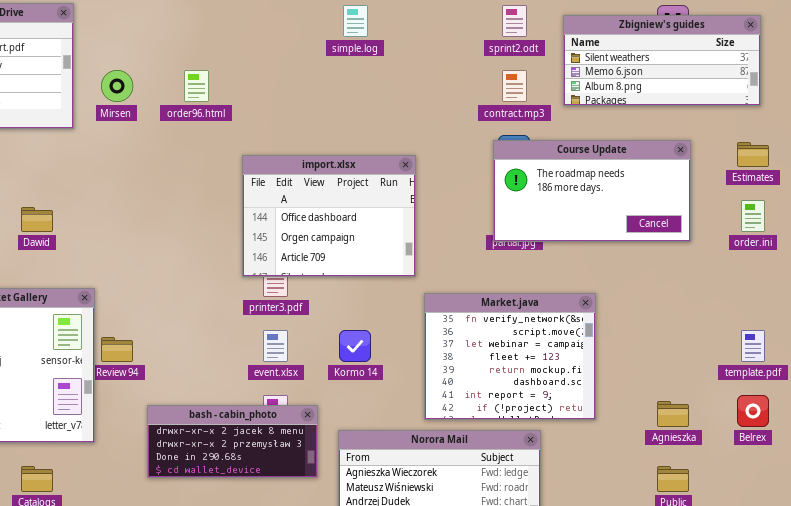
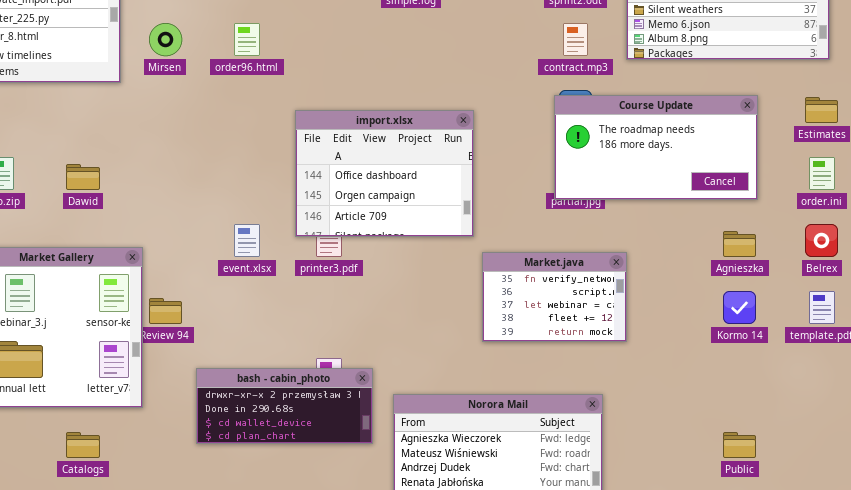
Market.java: [424,293,596,420] -> [482,252,627,342], resized
event.xlsx: [263,330,288,362] -> [234,224,260,257], moved
Kormo 14: [339,330,371,362] -> [723,291,756,324], moved
Belrex: [737,395,769,427] -> [805,224,838,257], moved
Agnieszka: [657,401,689,427] -> [723,231,756,257], moved
bash - cabin_photo: [147,405,318,478] -> [196,368,373,444], scrolled down 1 row

